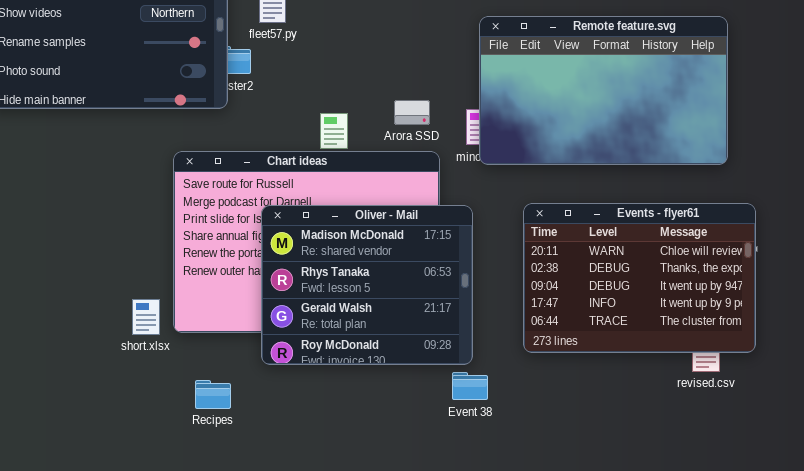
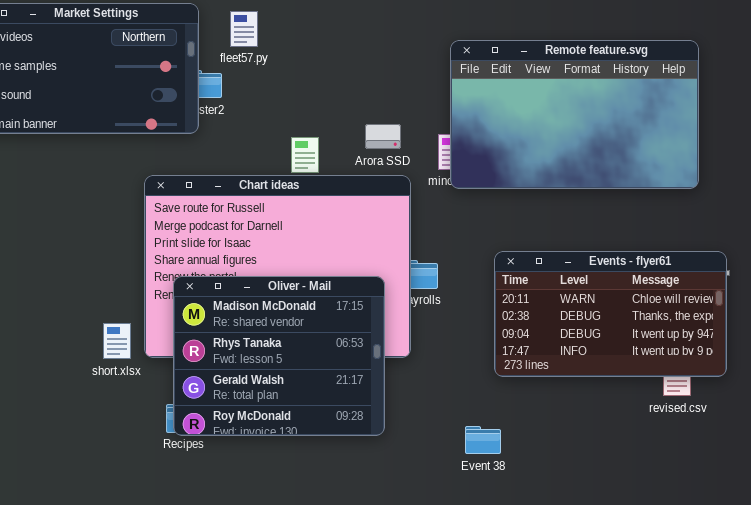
Events - flyer61: [523,203,756,353] -> [494,251,727,377], resized
Oliver - Mail: [261,205,473,365] -> [173,276,385,436], moved
Event 38: [452,372,488,400] -> [465,426,501,454], moved

